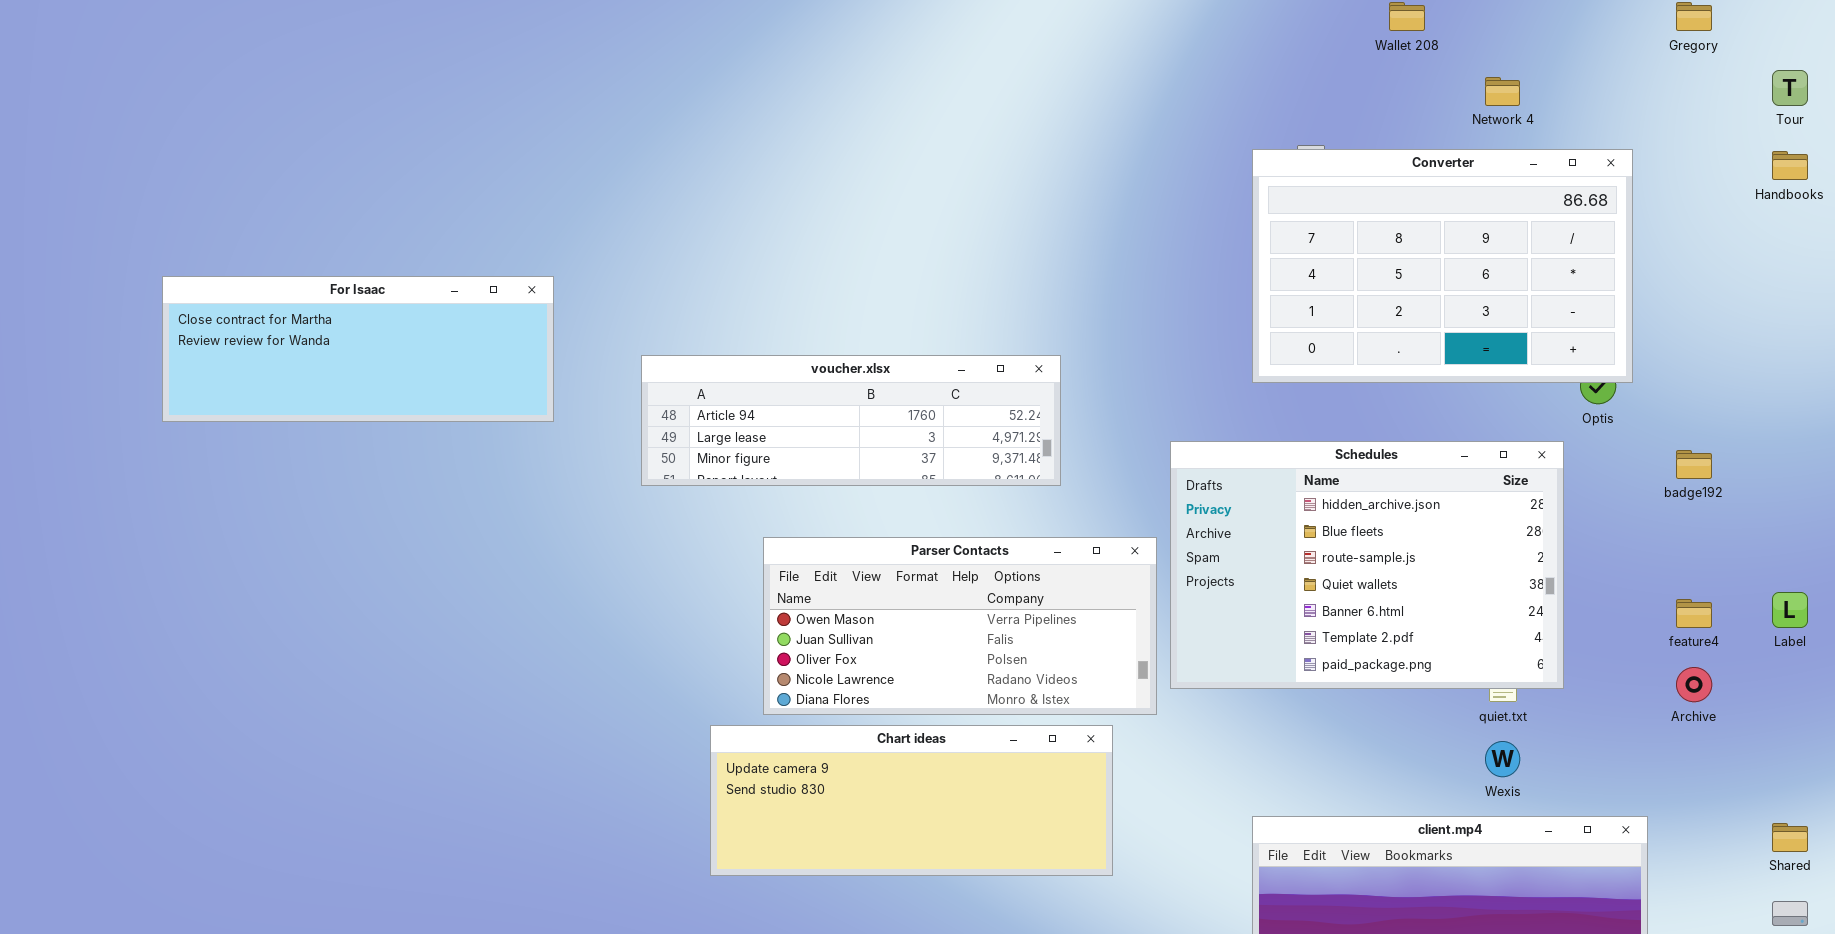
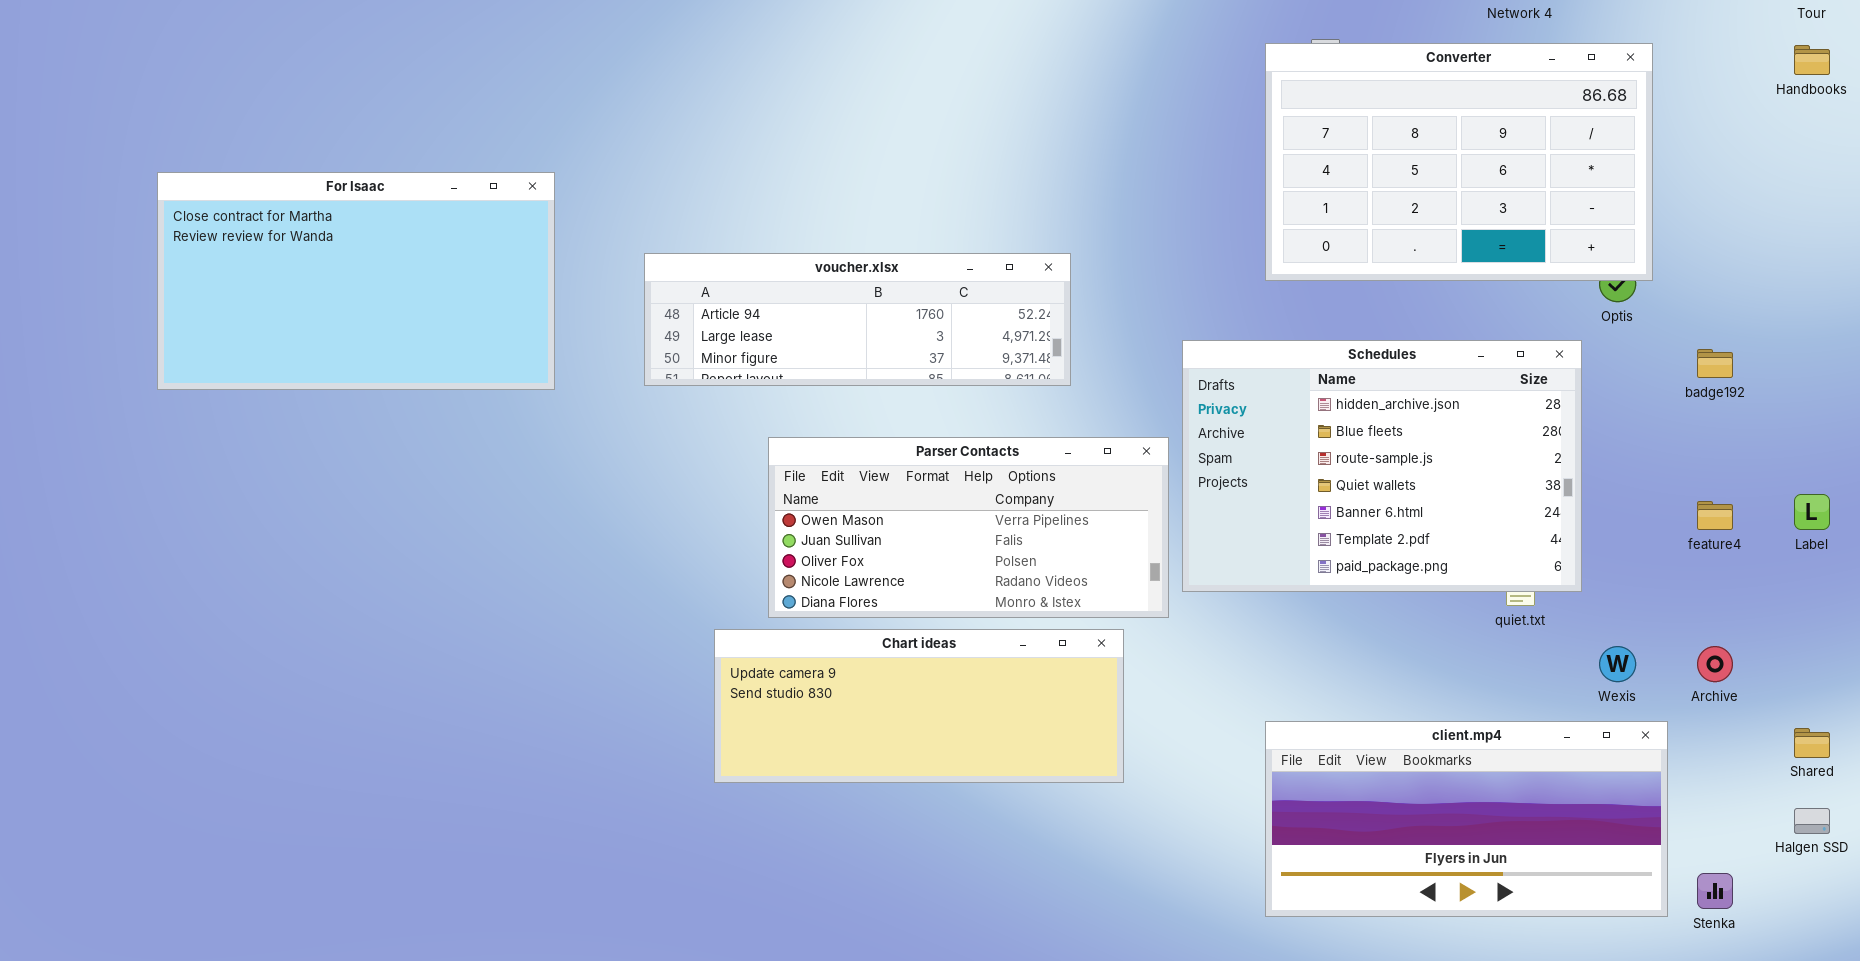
For Isaac: [162,276,554,422] -> [157,172,555,390], resized
Archive: [1676,667,1712,702] -> [1697,646,1733,682], moved
Wexis: [1485,741,1520,777] -> [1599,646,1636,682], moved

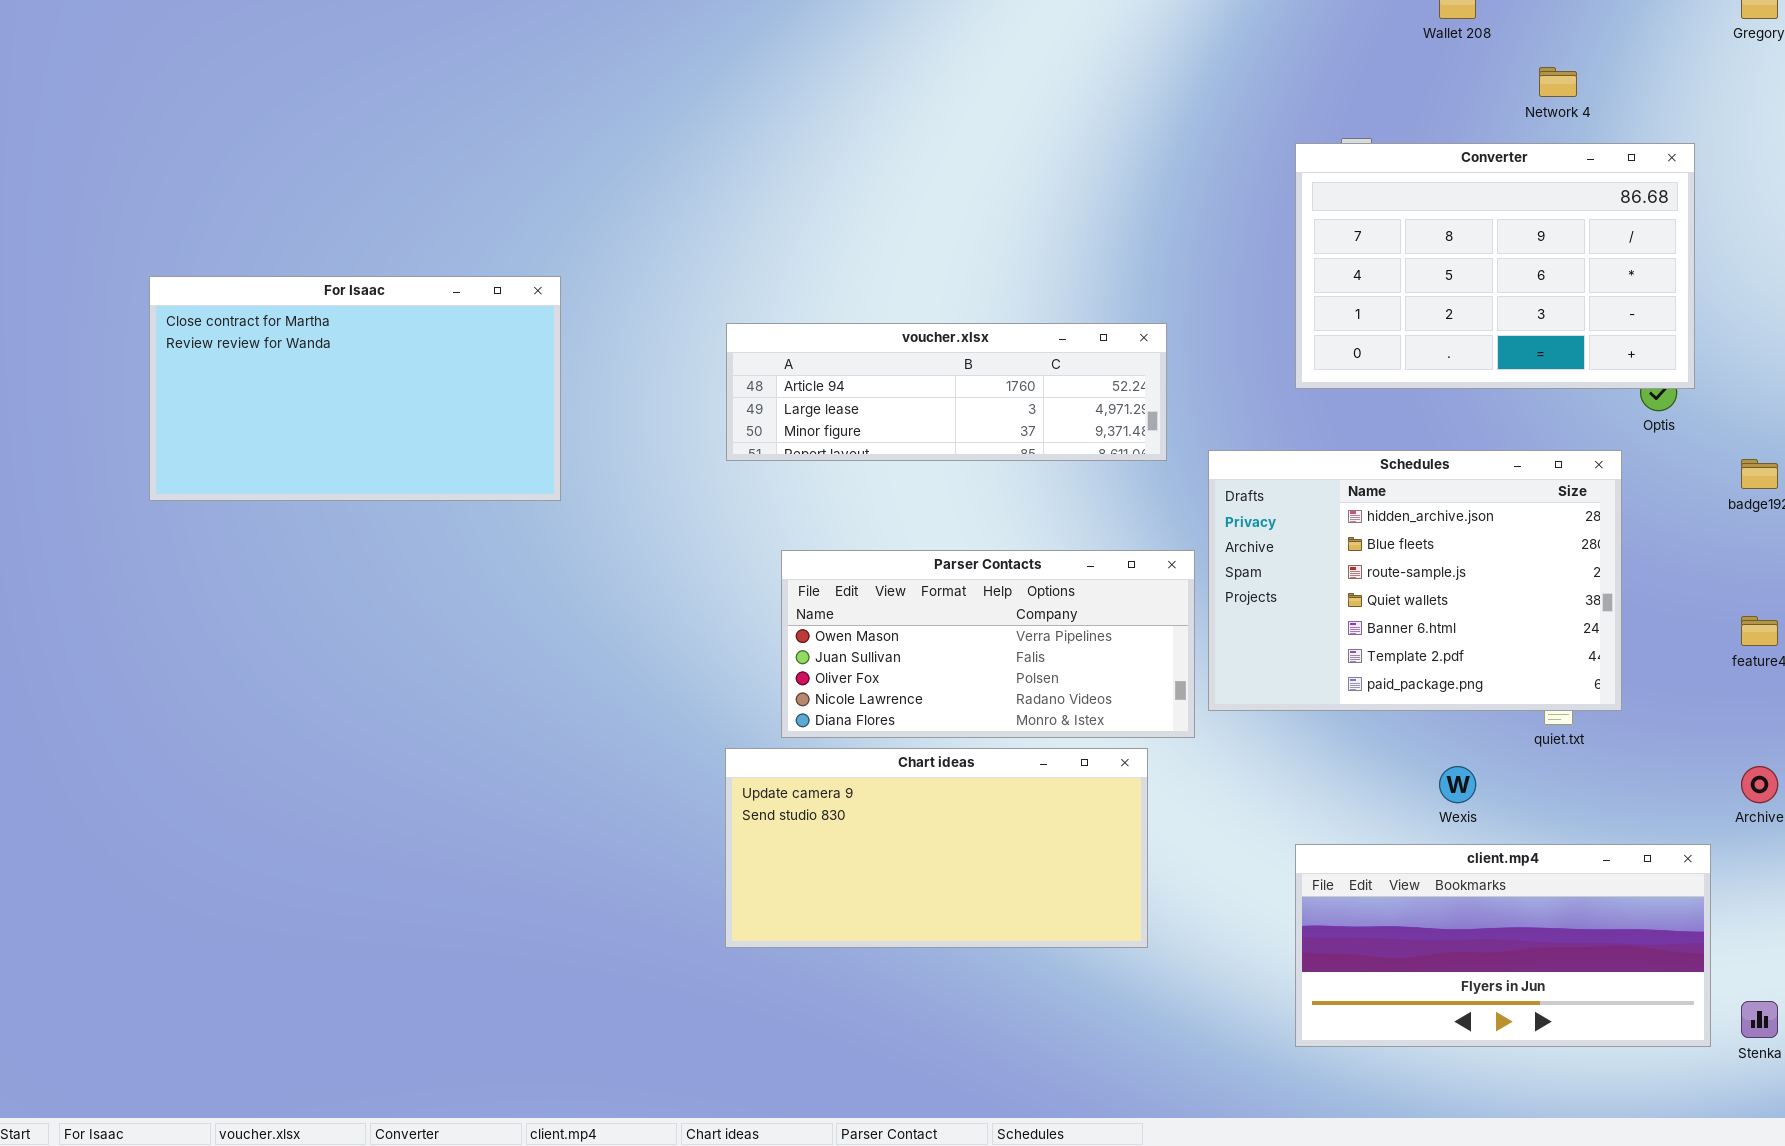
voucher.xlsx: [644,253,1071,386] -> [726,323,1167,461], moved
Chart ideas: [714,629,1124,783] -> [725,748,1148,948], resized
Wexis: [1599,646,1636,682] -> [1439,766,1476,803], moved

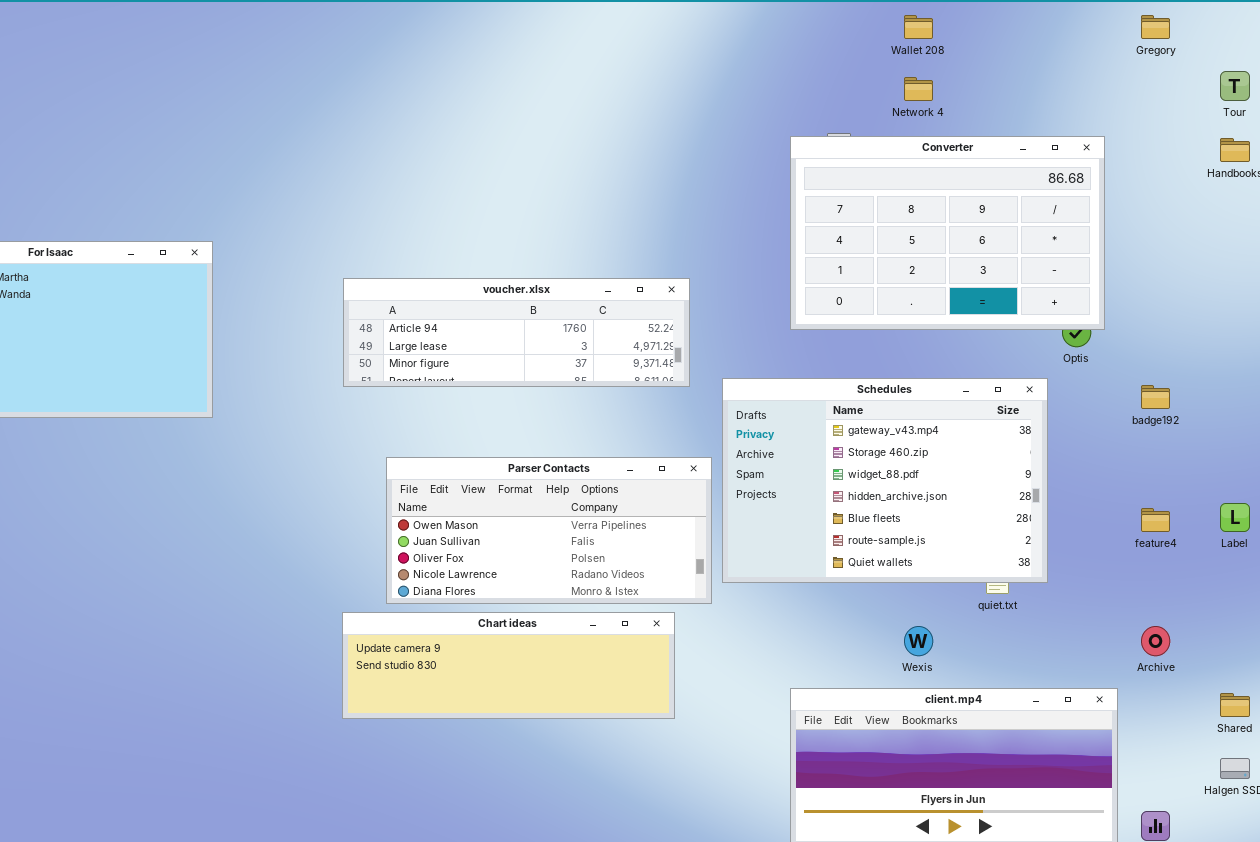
Network 4: [1539,67,1577,97] -> [904,77,933,101], moved
Schedules: [1208,450,1622,711] -> [722,378,1048,583], scrolled up 3 rows
Chart ideas: [725,748,1148,948] -> [342,612,675,719], resized

